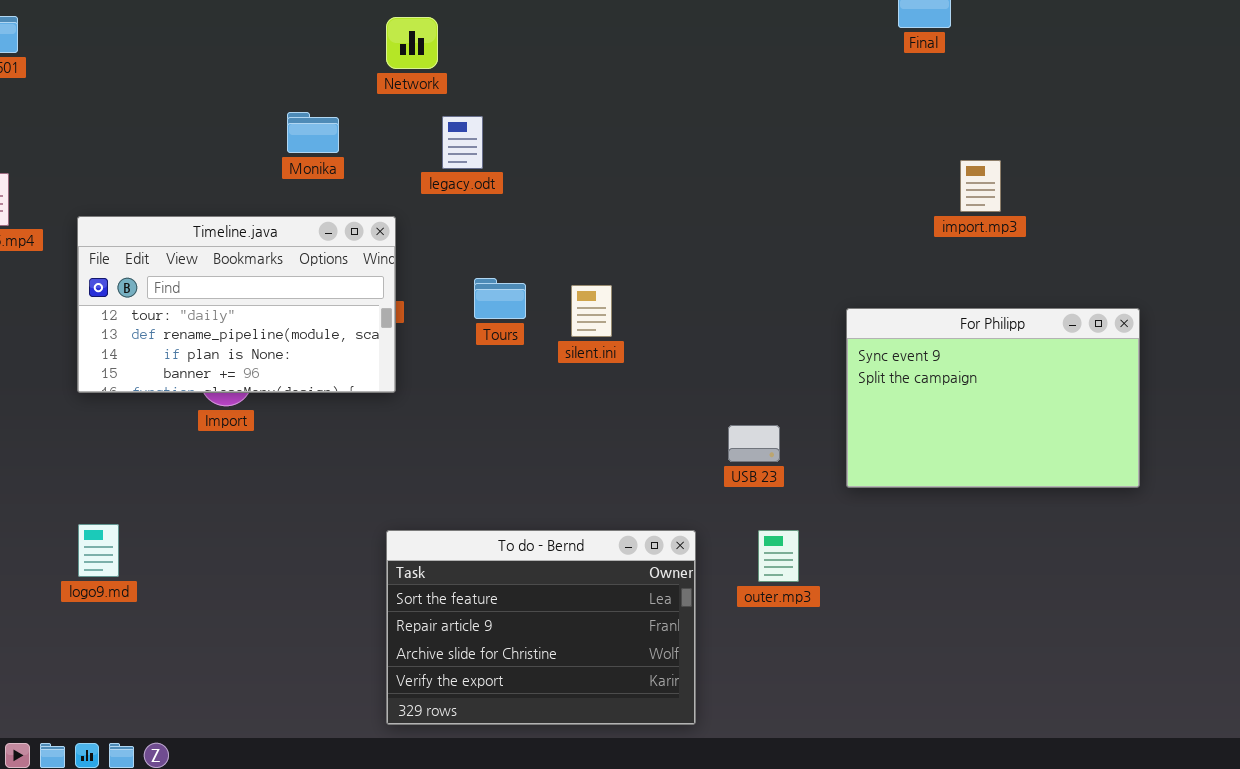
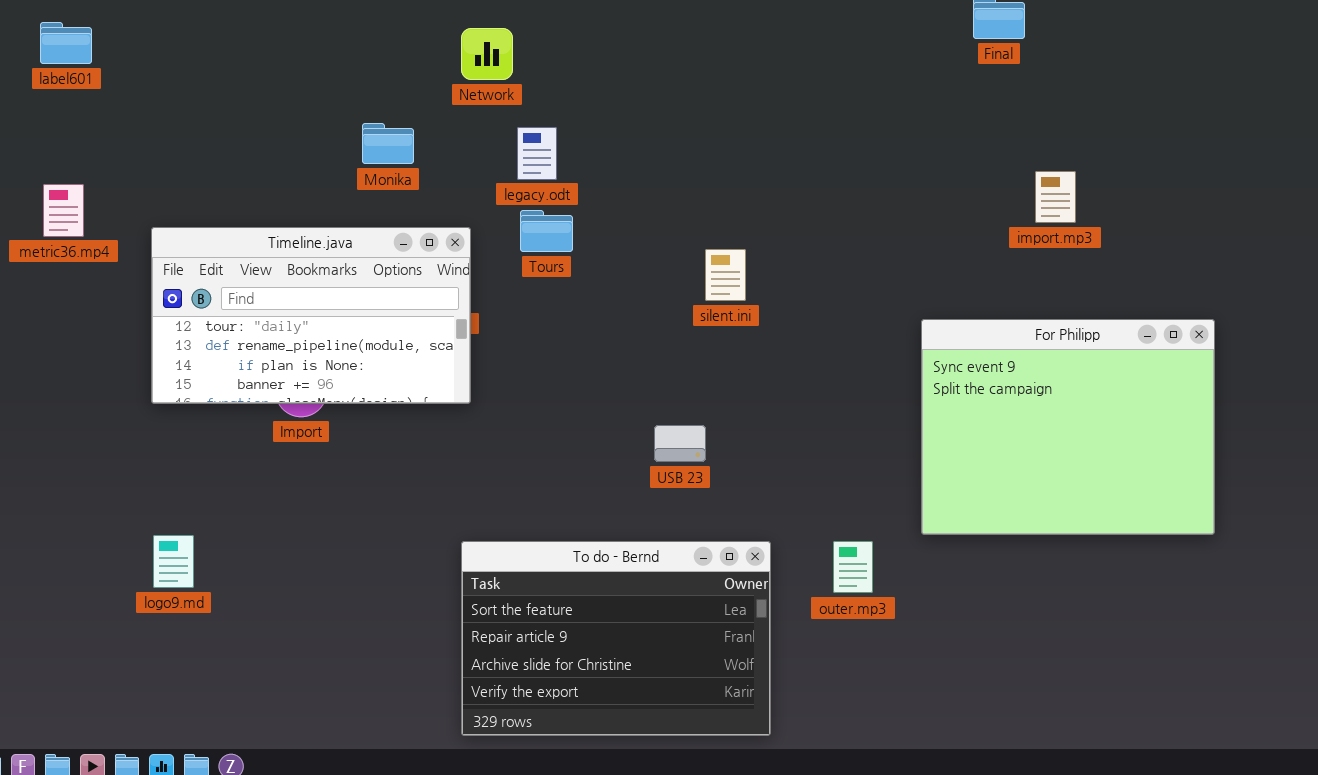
Tours: [474,278,526,319] -> [520,210,573,252], moved
silent.ini: [571,285,612,337] -> [705,249,746,301], moved
For Philipp: [846,308,1140,488] -> [921,319,1215,535], resized
USB 23: [728,425,780,462] -> [654,425,706,462], moved

